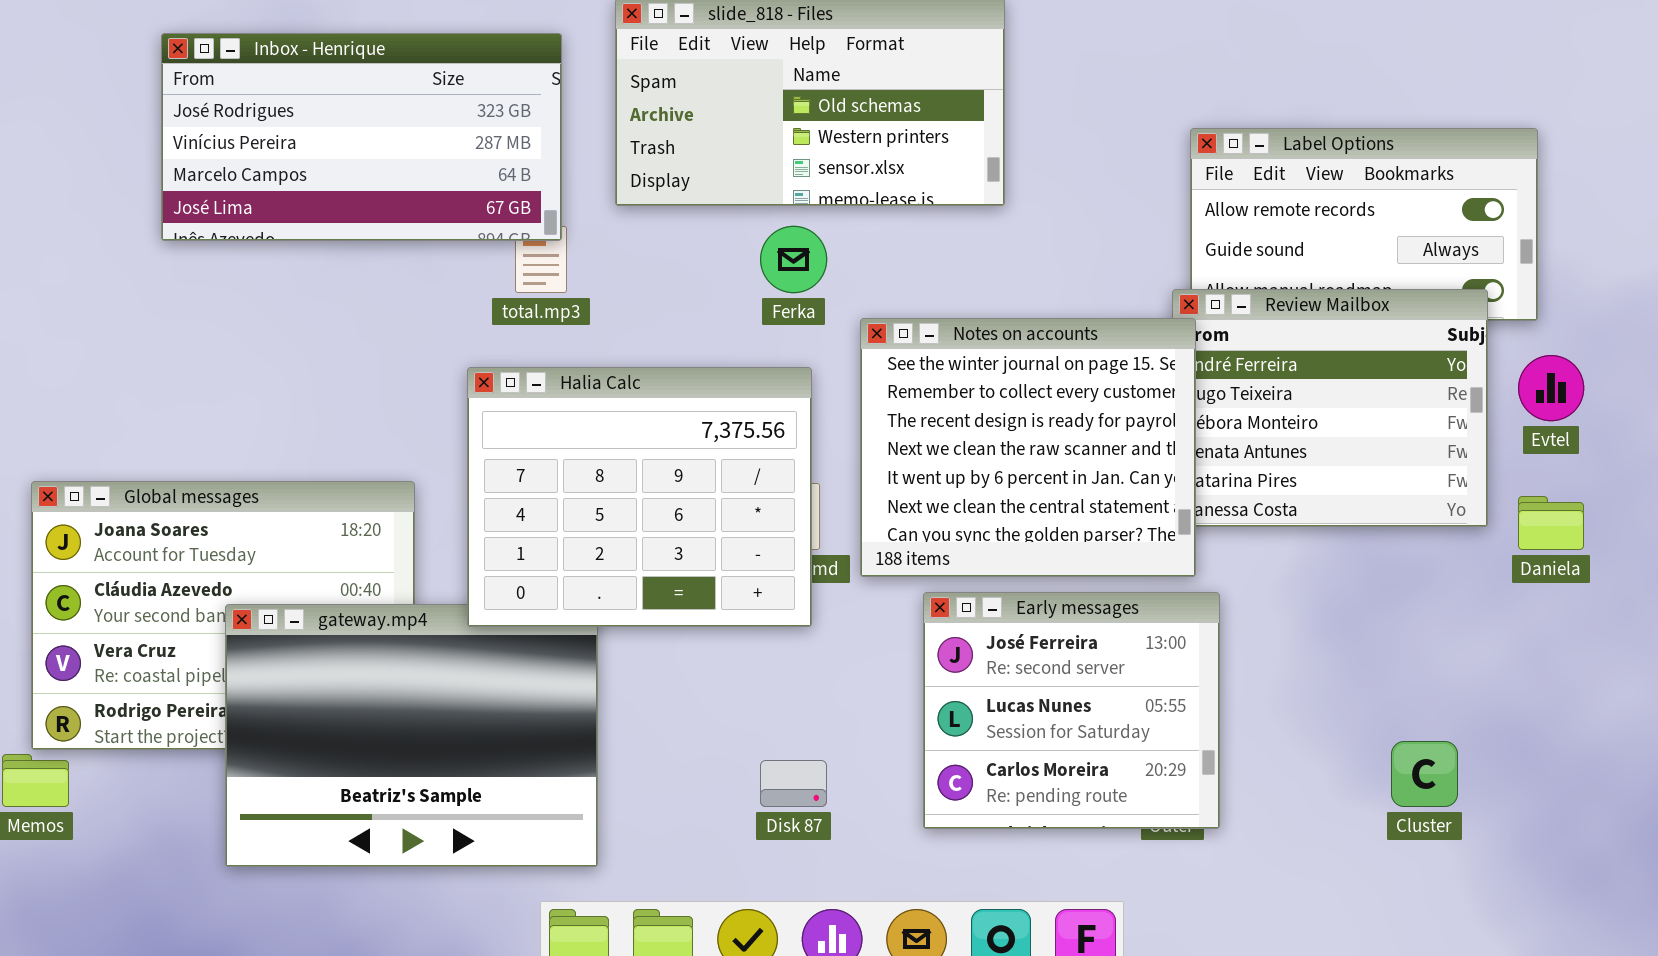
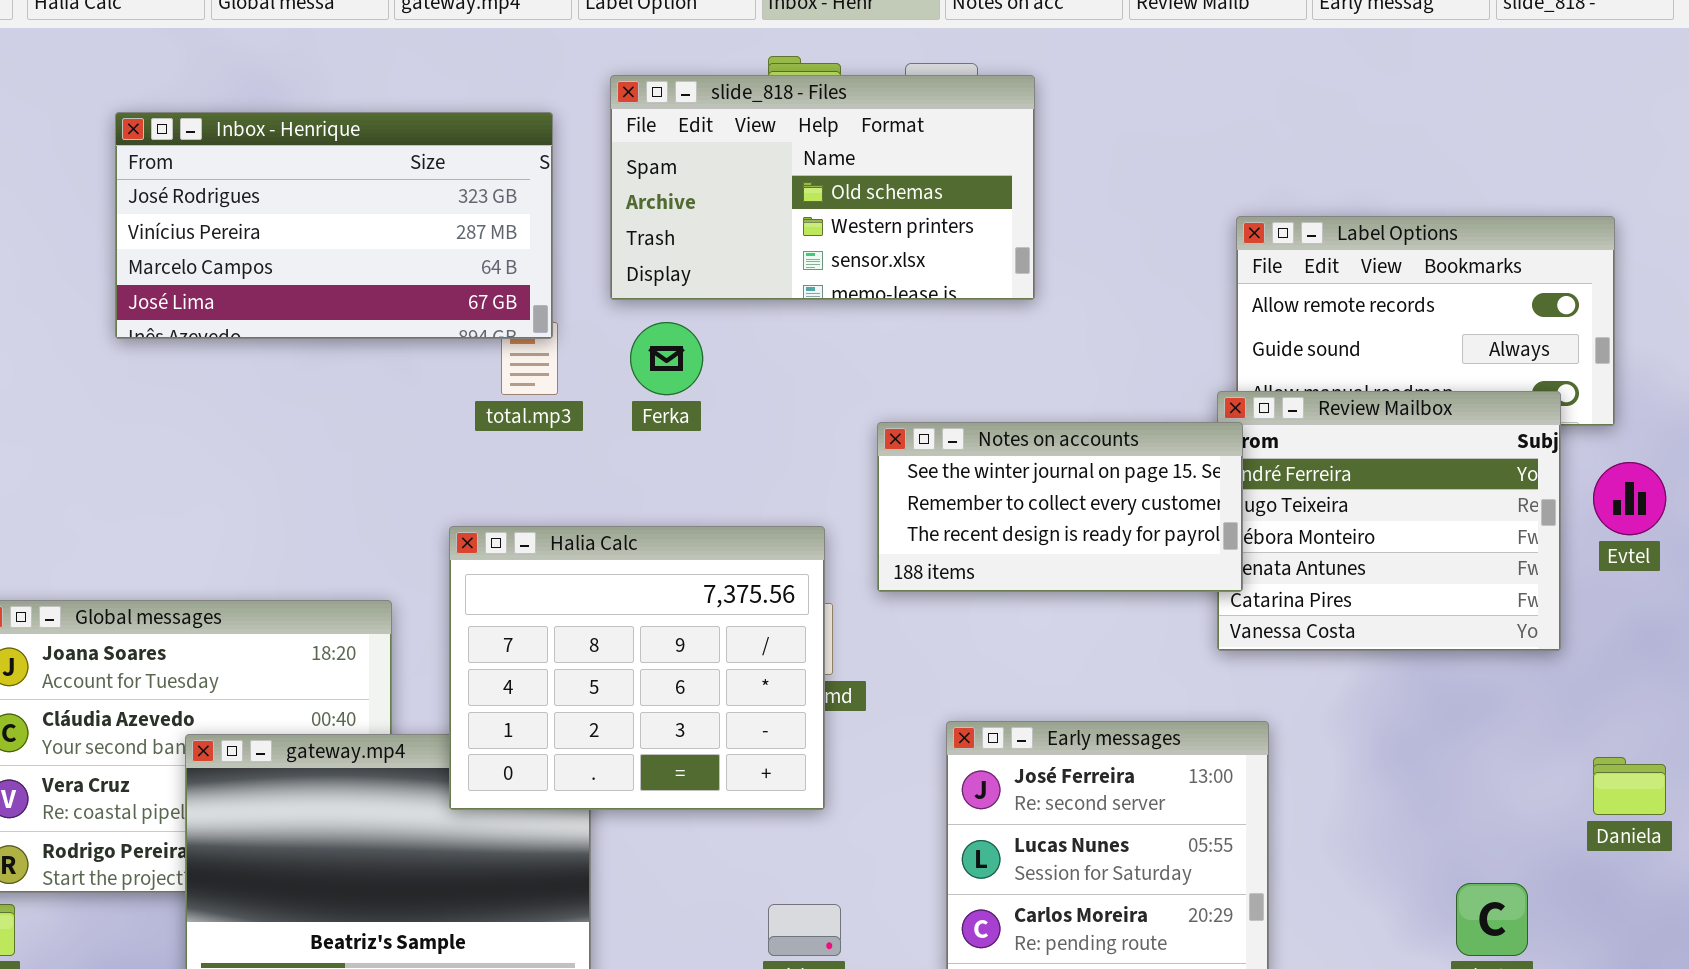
Ferka: [760,226,827,293] -> [630,322,703,395], moved
Notes on accounts: [860,318,1196,577] -> [877,422,1243,592], resized
Halia Calc: [467,367,812,627] -> [449,526,825,810], moved
Daniela: [1518,496,1584,550] -> [1593,757,1666,815], moved

